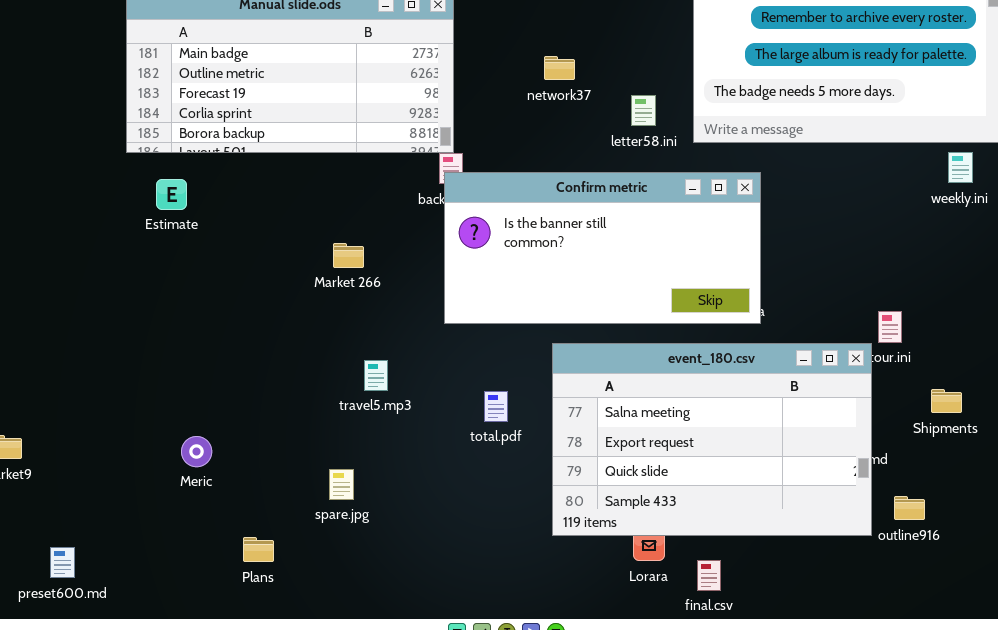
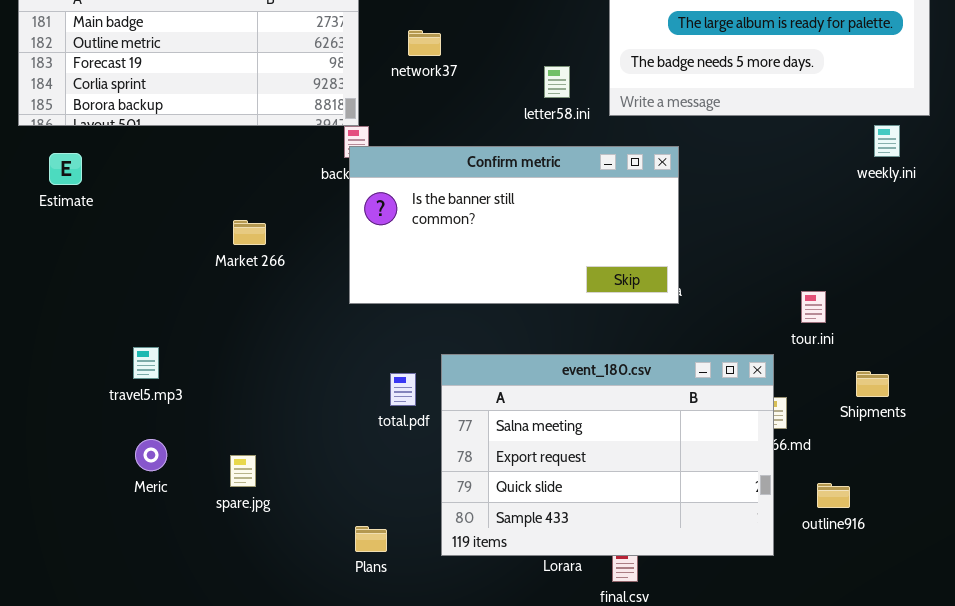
network37: [544,56,575,80] -> [408,30,441,56], moved
event_180.csv: [552,343,872,536] -> [441,354,774,556], moved
travel5.mp3: [364,360,388,391] -> [133,347,159,379], moved
Meric: [181,436,212,467] -> [135,439,167,471], moved
Plans: [243,537,274,562] -> [355,526,387,552], moved

